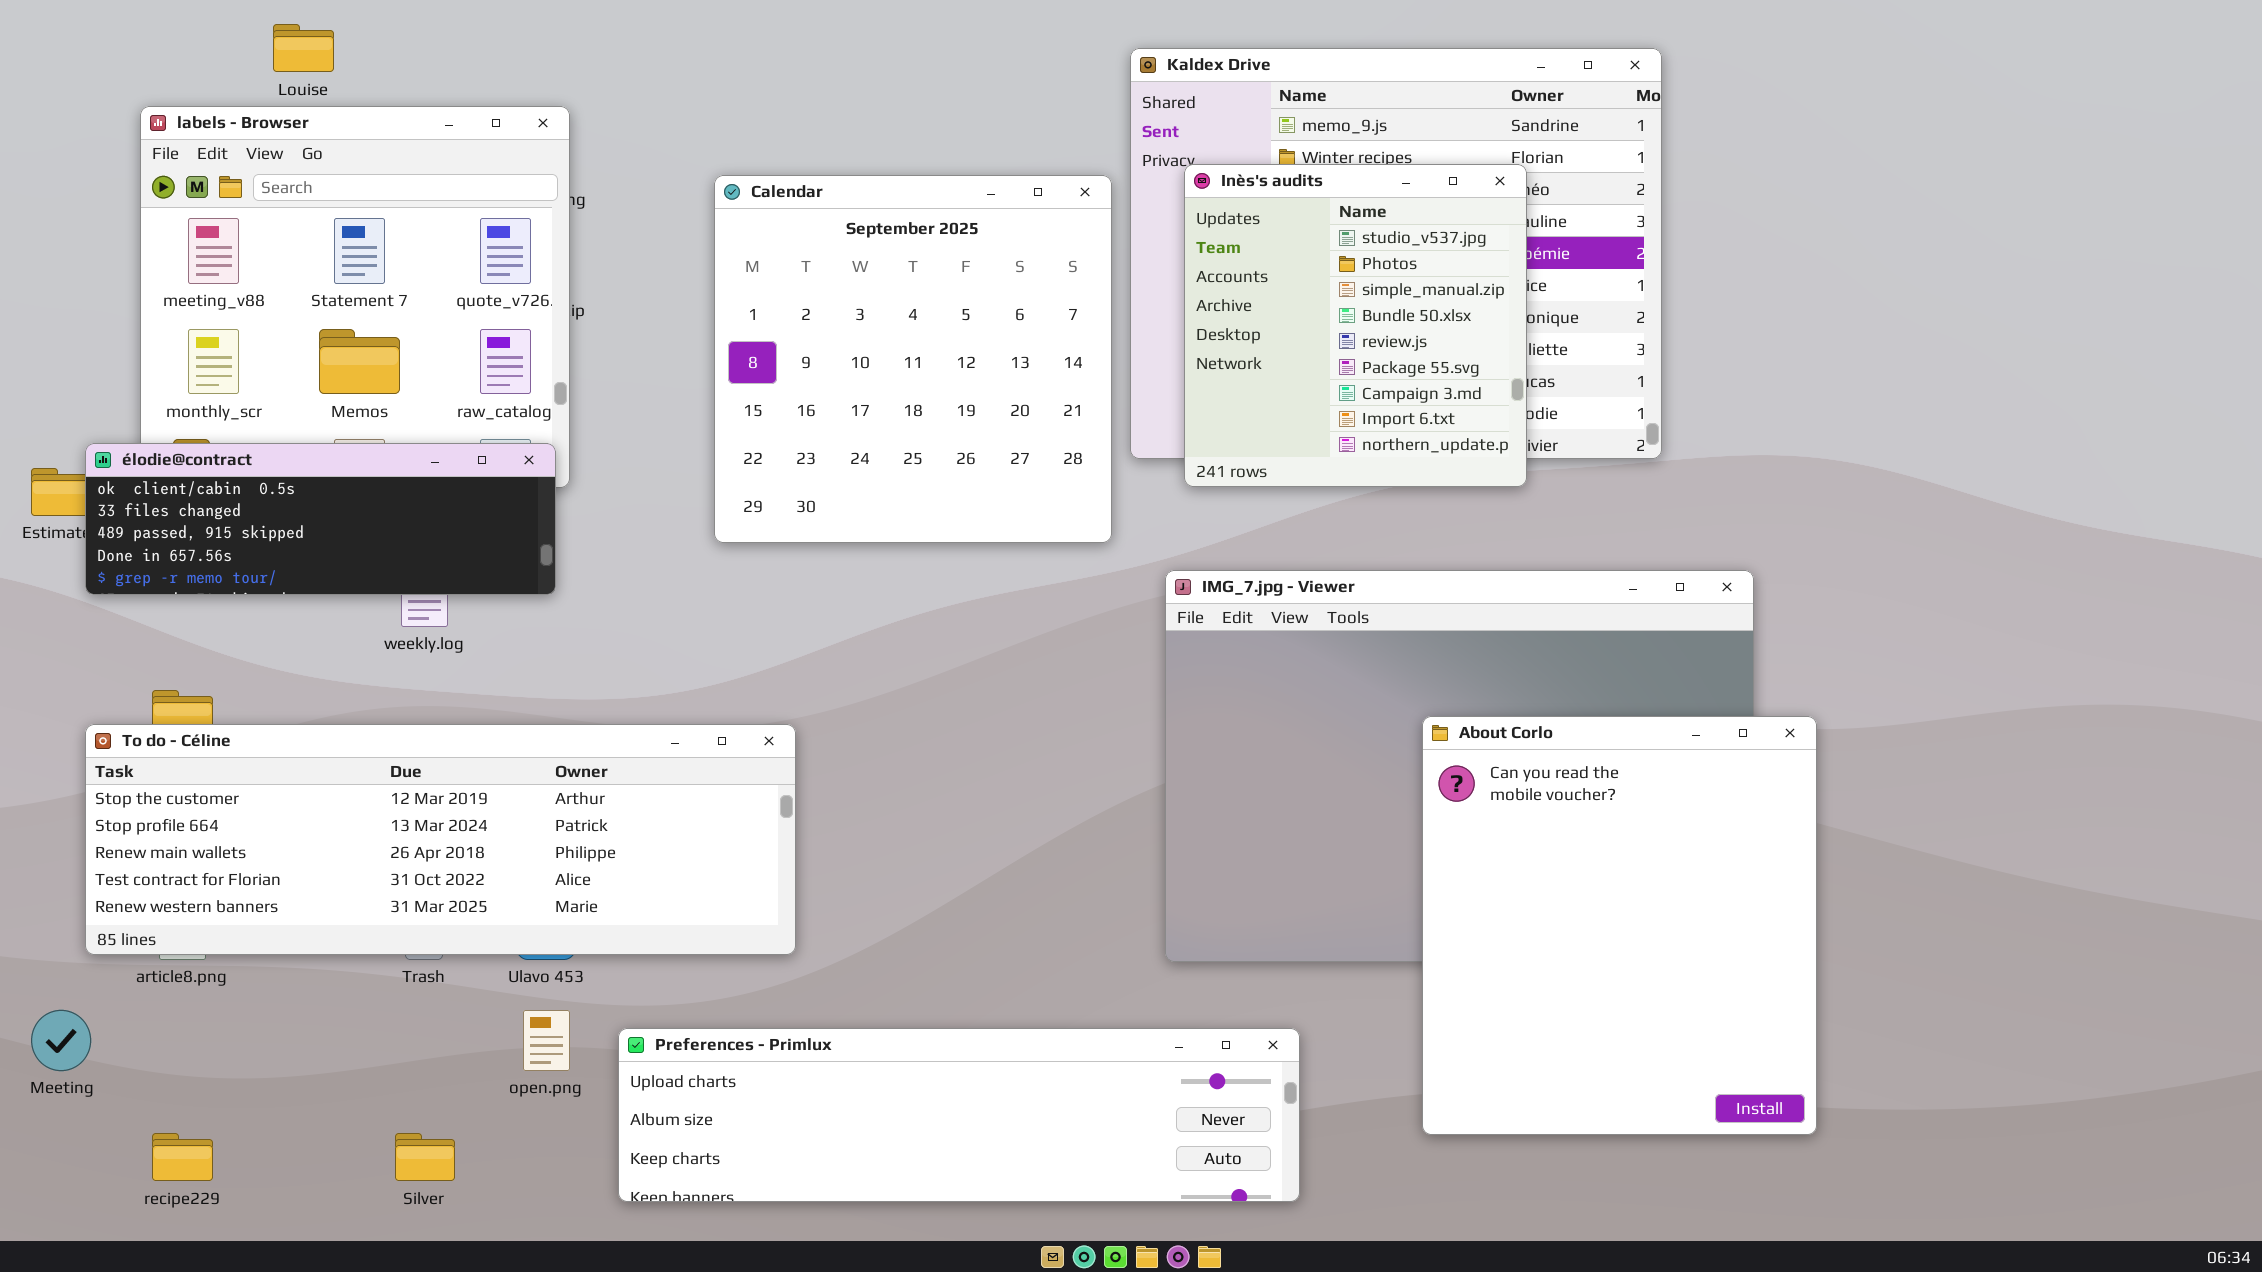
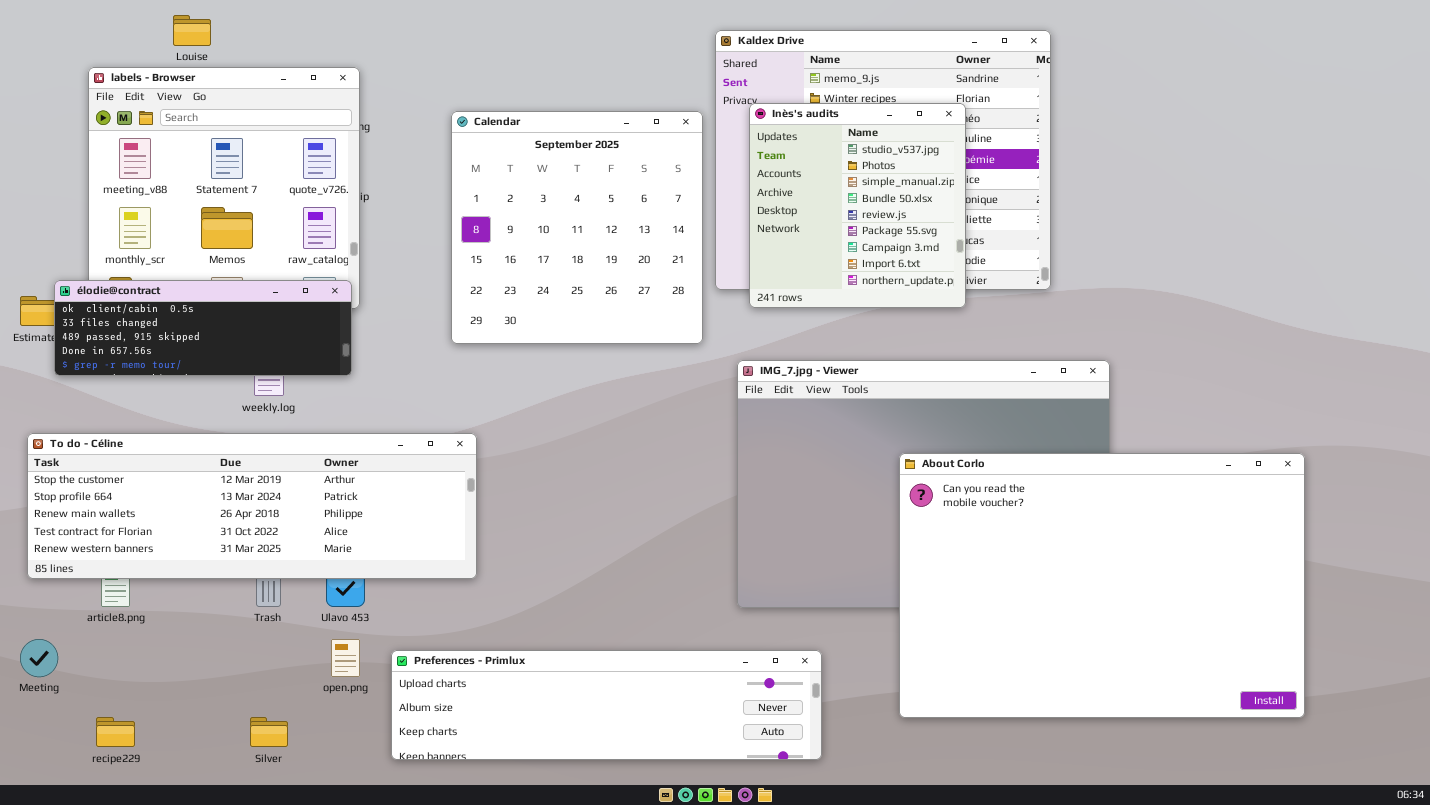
About Corlo: [1422,716,1817,1135] -> [899,453,1305,718], resized
To do - Céline: [85,724,796,955] -> [27,433,477,579], moved

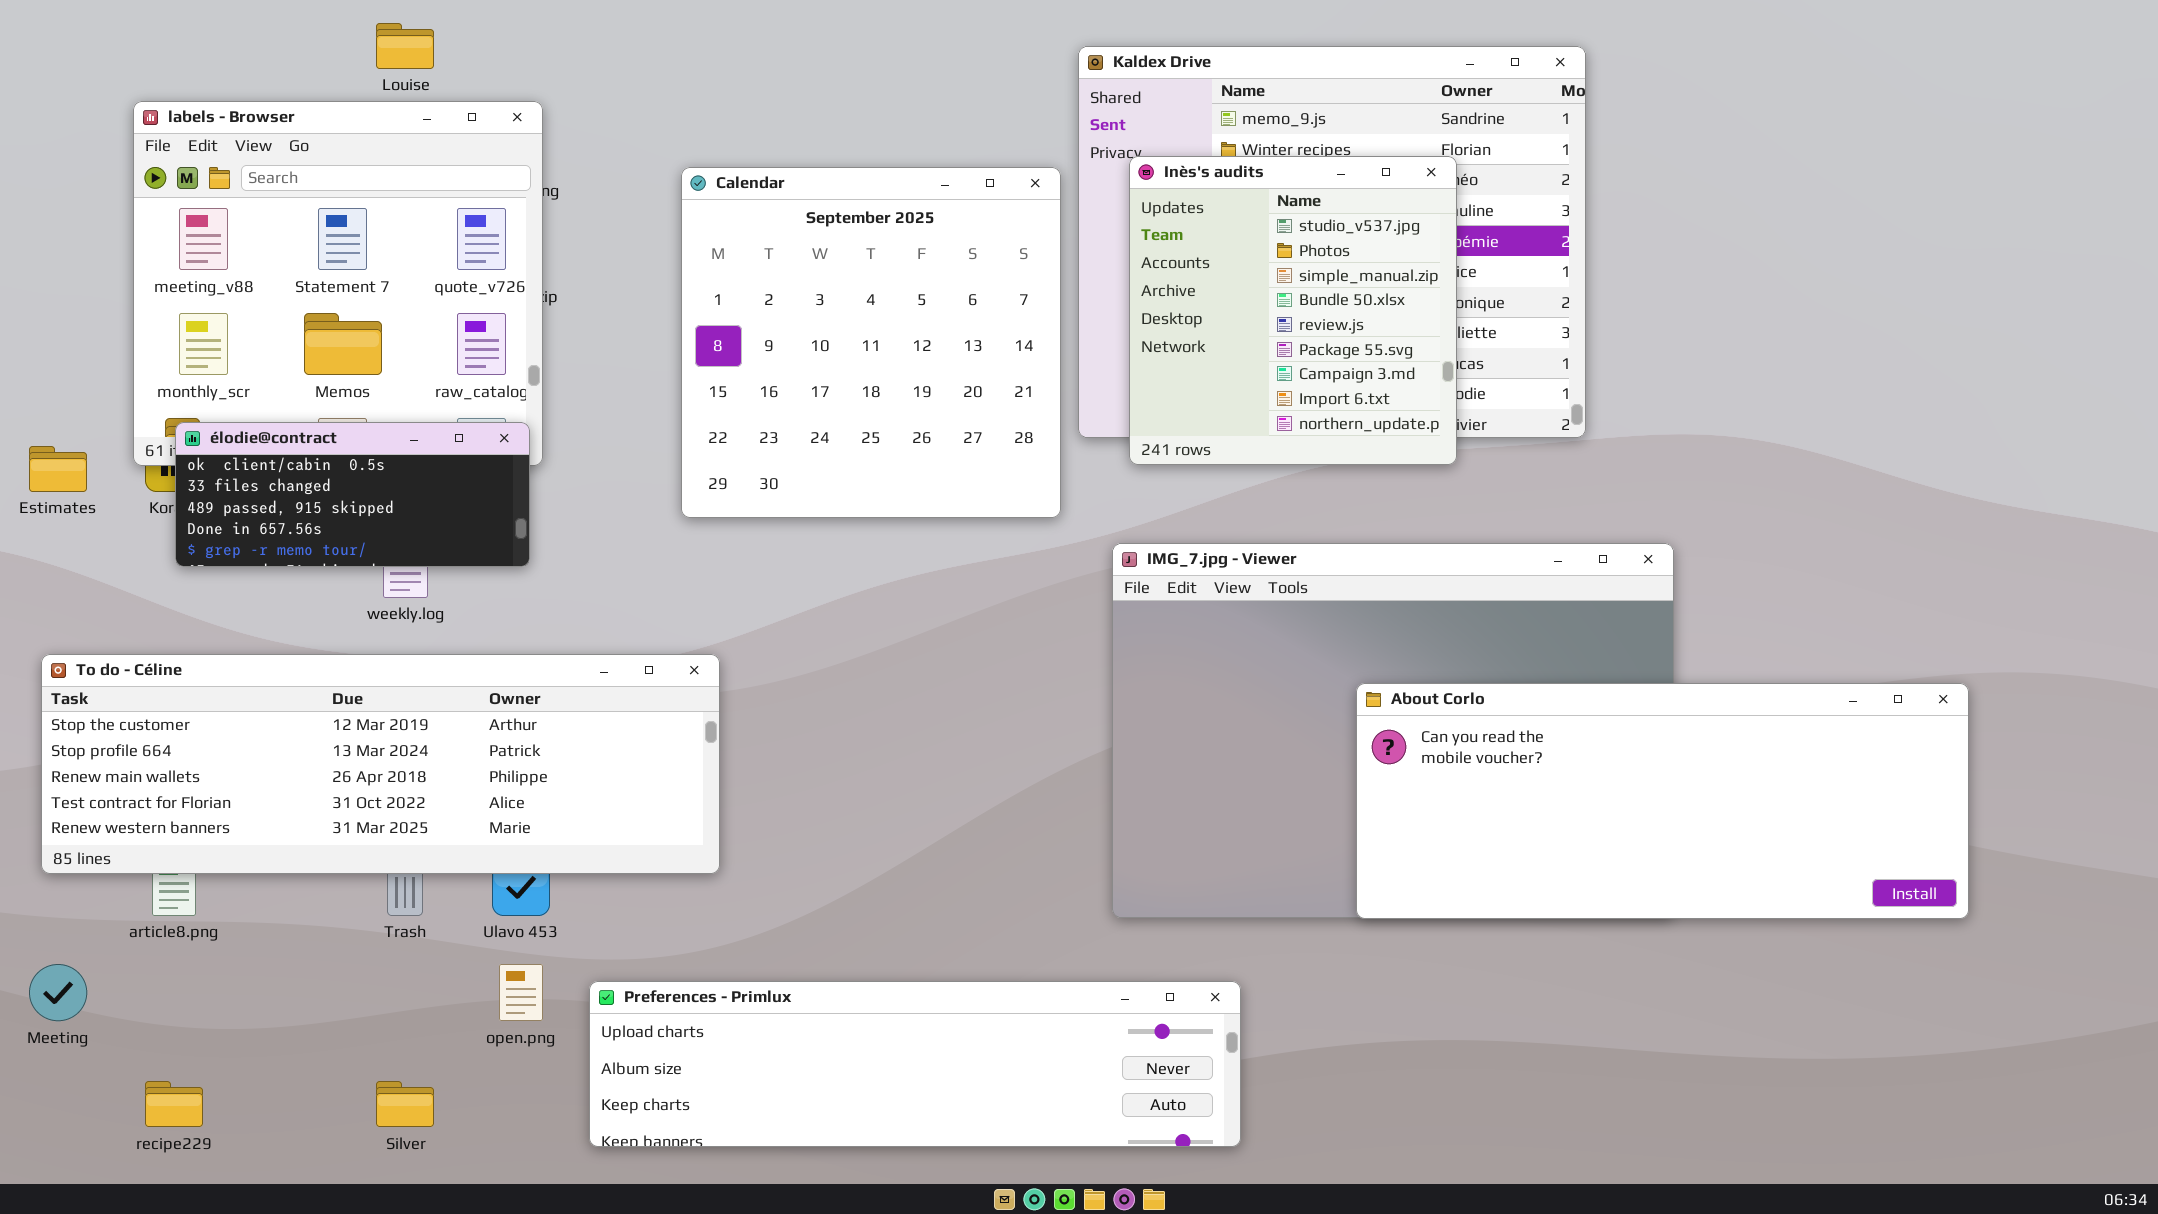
Louise: [173,15,211,46] -> [376,23,434,69], moved
élodie@contract: [54,280,352,376] -> [175,422,530,567], resized
About Corlo: [899,453,1305,718] -> [1356,683,1969,919], resized

